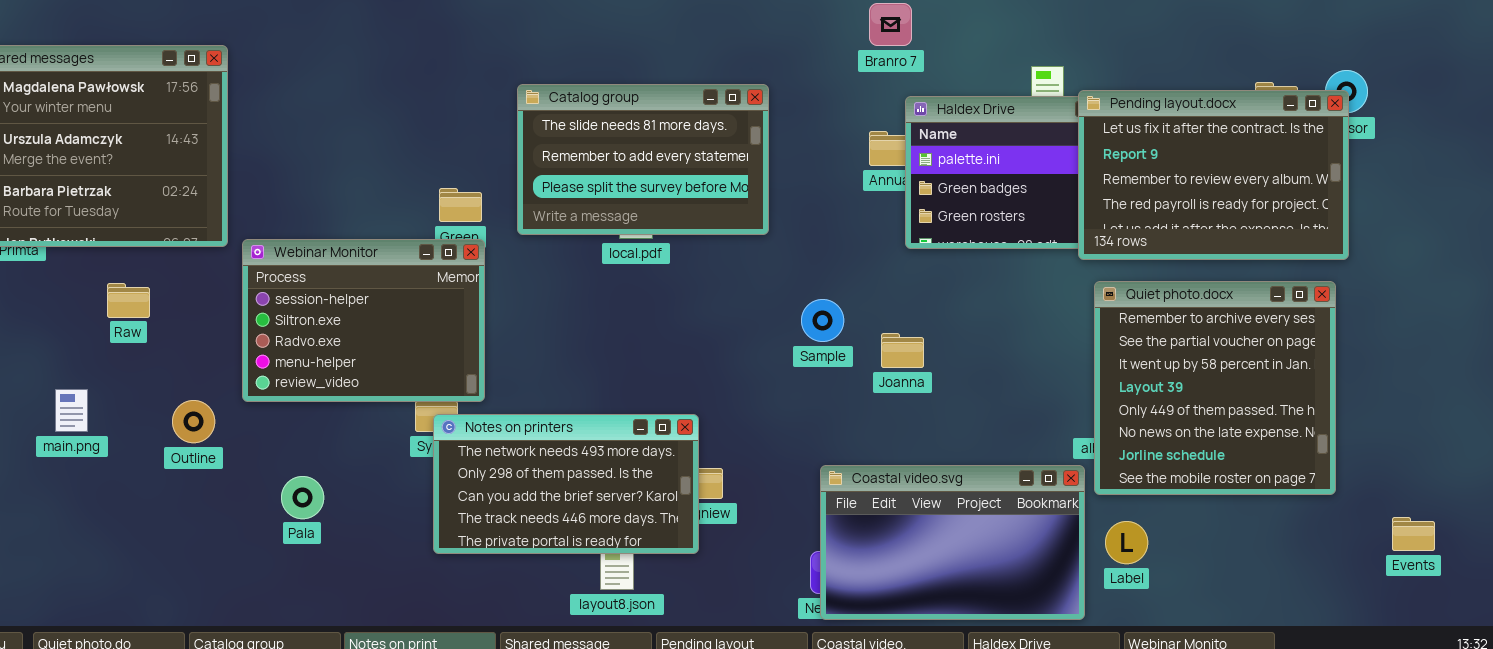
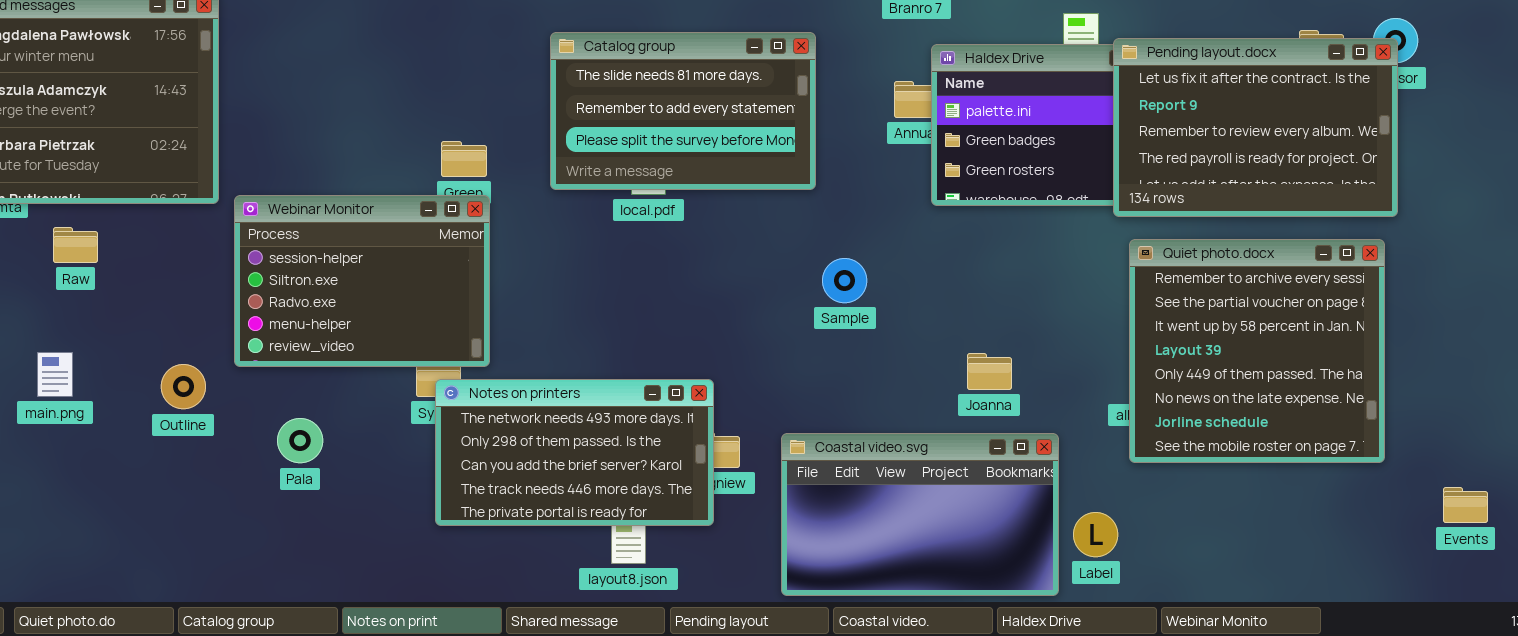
Catalog group: [517,84,769,235] -> [550,32,816,190], moved
Raw: [107,283,150,318] -> [53,227,98,263], moved
Joanna: [881,333,924,368] -> [967,353,1012,390], moved
Coastal video.svg: [820,465,1085,620] -> [781,433,1059,596], moved
Pala: [281,476,324,519] -> [277,418,323,463], moved
Label: [1105,521,1148,564] -> [1073,512,1118,557], moved

